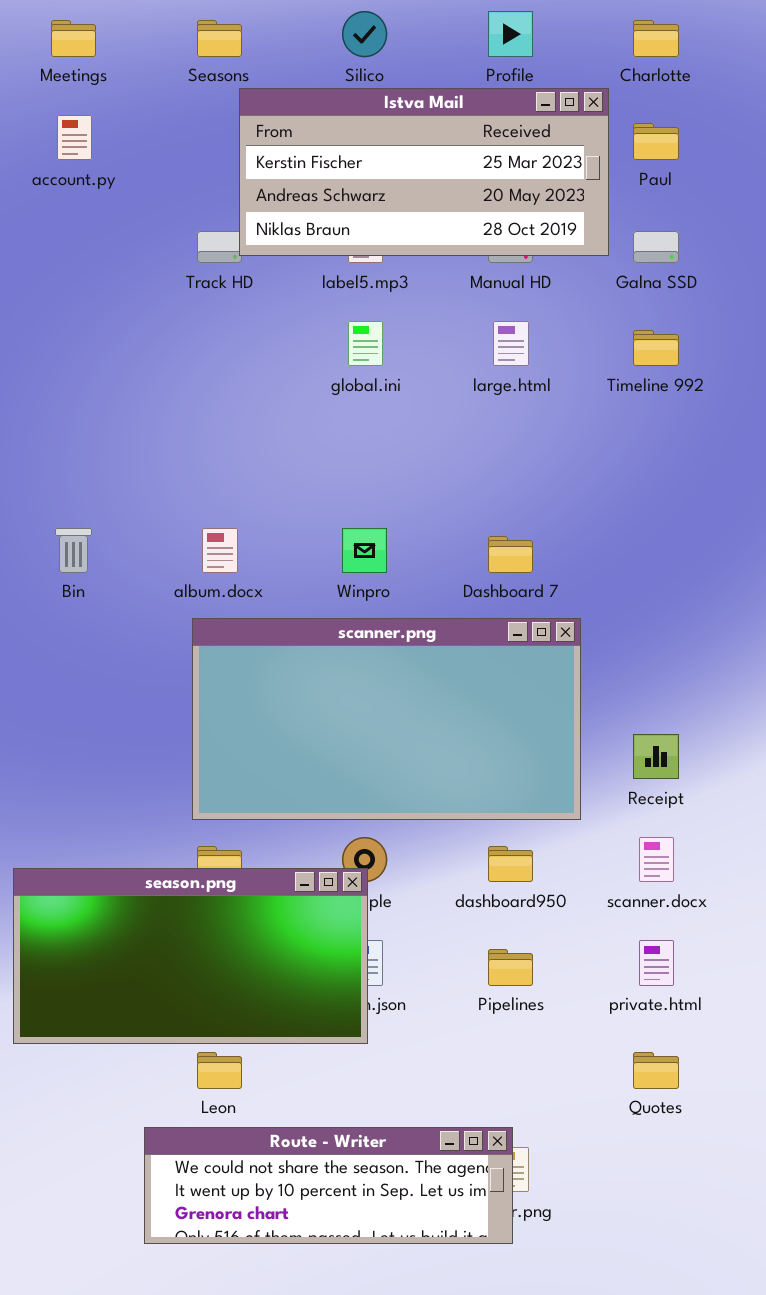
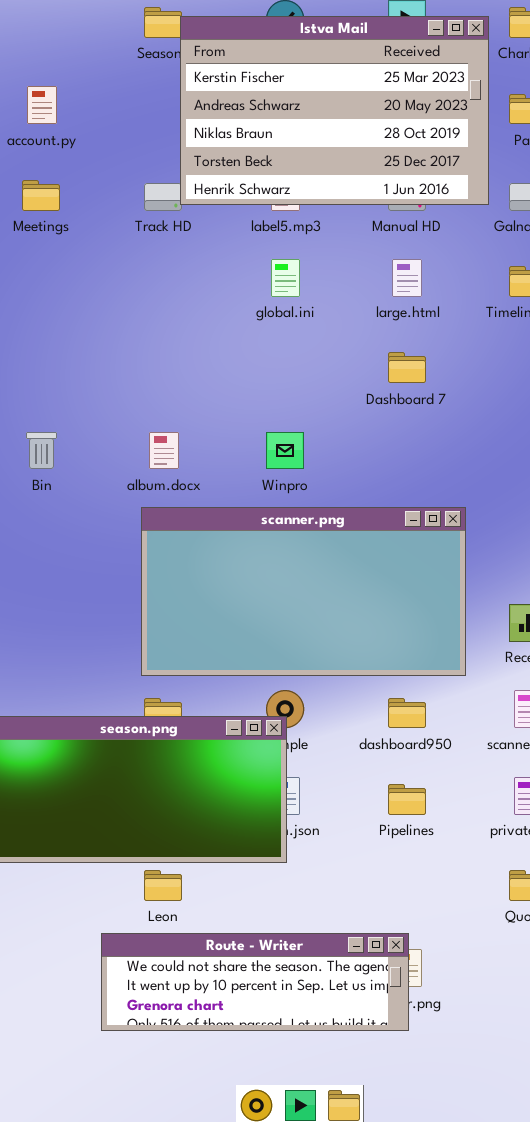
Meetings: [51,20,96,57] -> [22,180,60,211], moved
Istva Mail: [239,88,609,256] -> [180,16,489,205], resized
Dashboard 7: [488,536,533,573] -> [388,352,426,383], moved

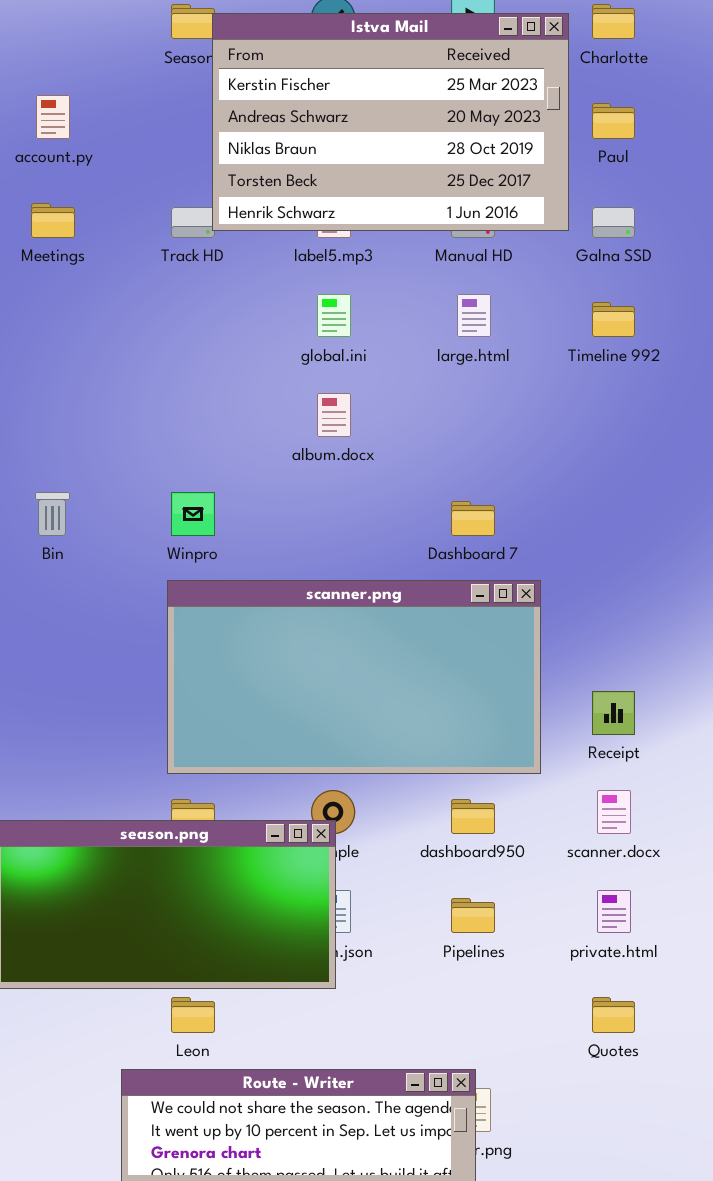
Dashboard 7: [388,352,426,383] -> [451,501,495,536], moved
album.docx: [149,432,179,469] -> [317,393,351,437], moved
Winpro: [266,432,304,469] -> [171,492,215,536], moved

